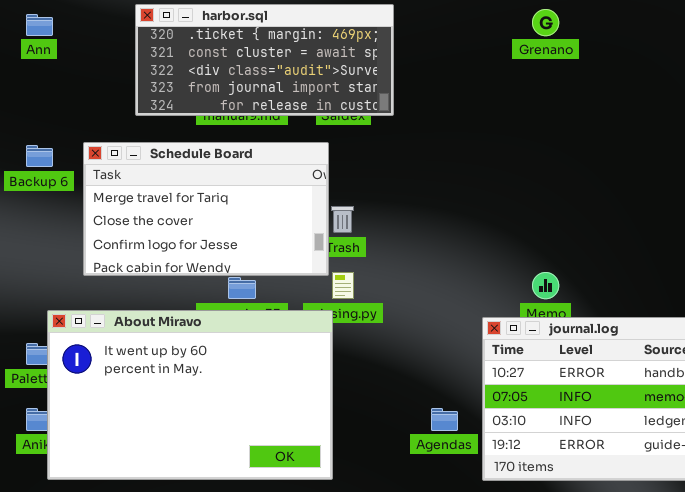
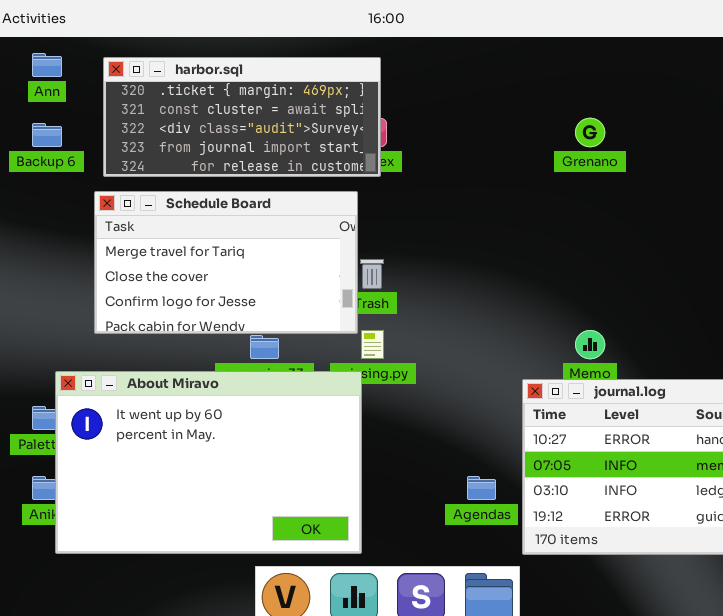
harbor.sql: [135,4,394,116] -> [103,57,381,177], moved
Grenano: [532,9,559,36] -> [575,118,605,147], moved
Backup 6: [26,145,53,167] -> [32,123,62,147], moved

